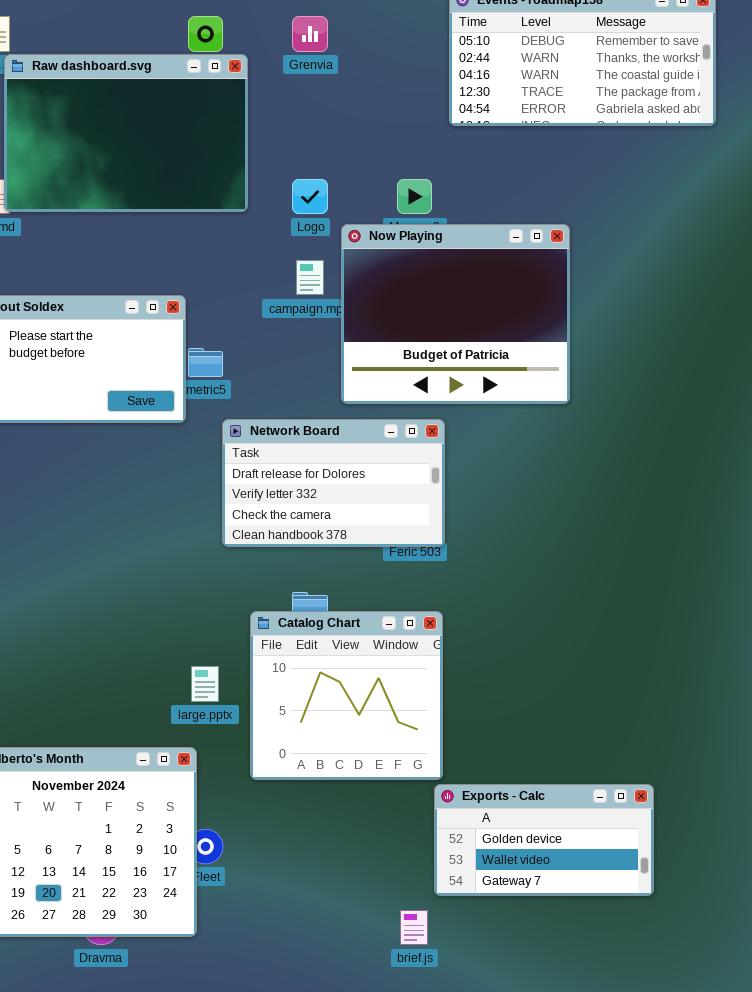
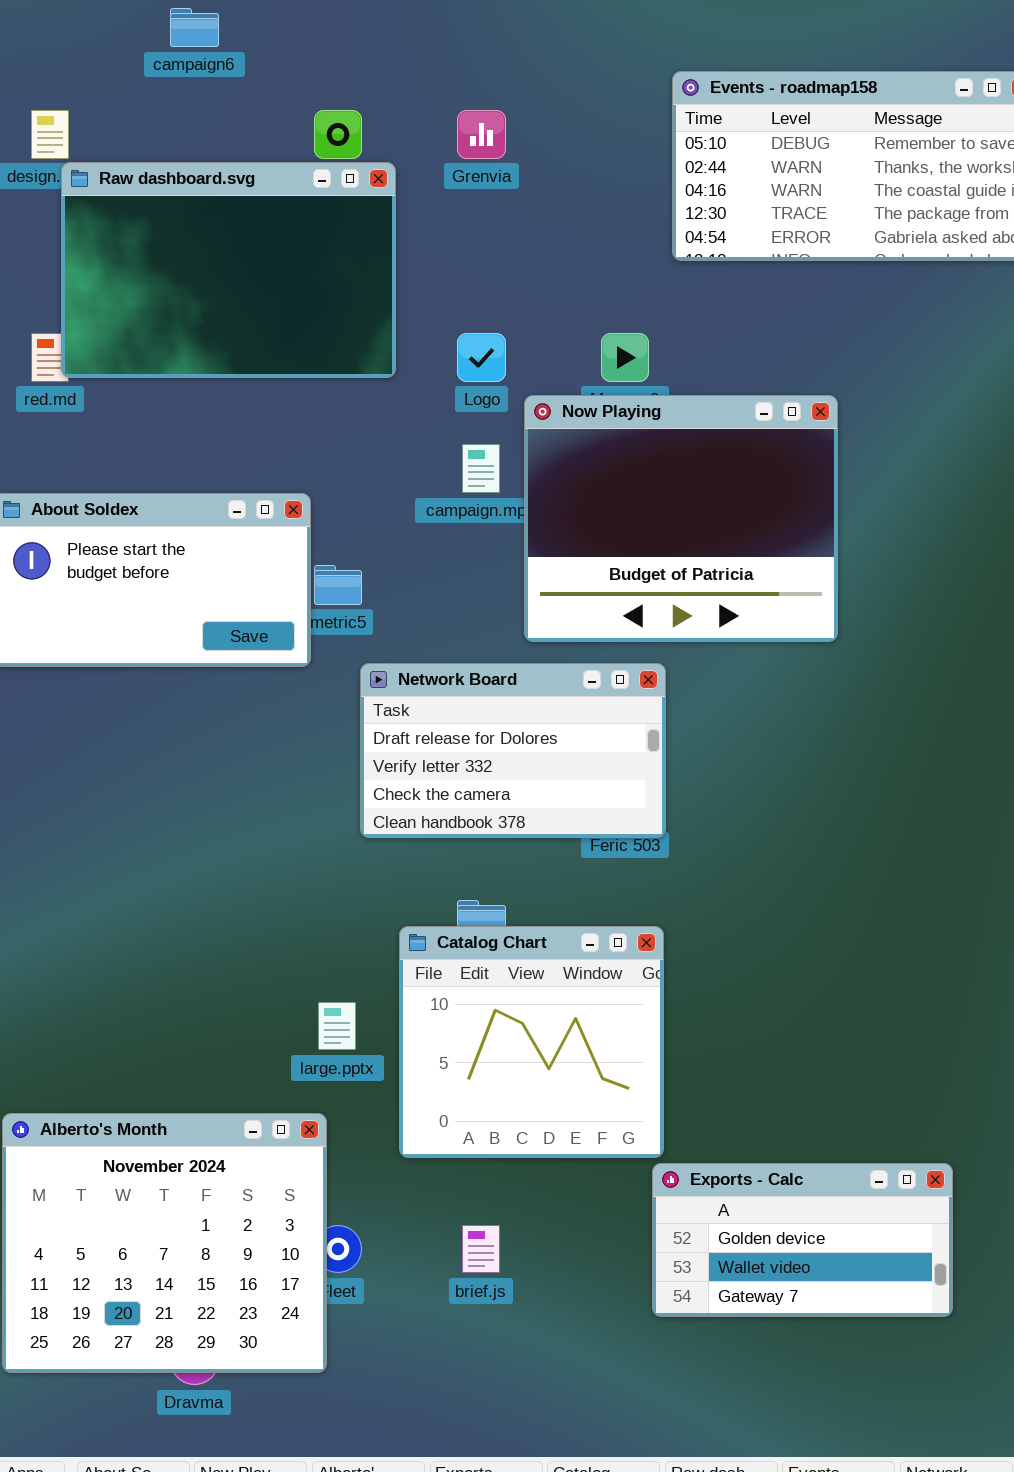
brief.js: [400,910,428,945] -> [462,1225,500,1273], moved

